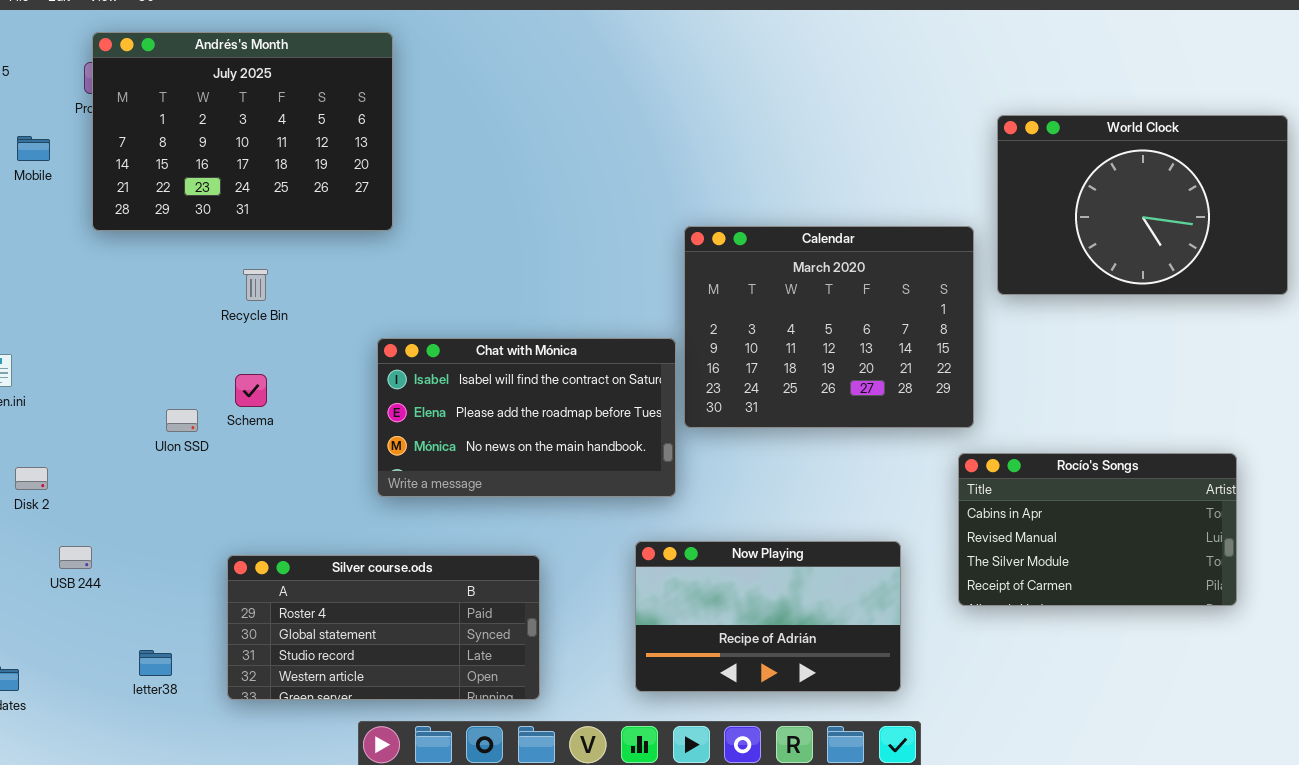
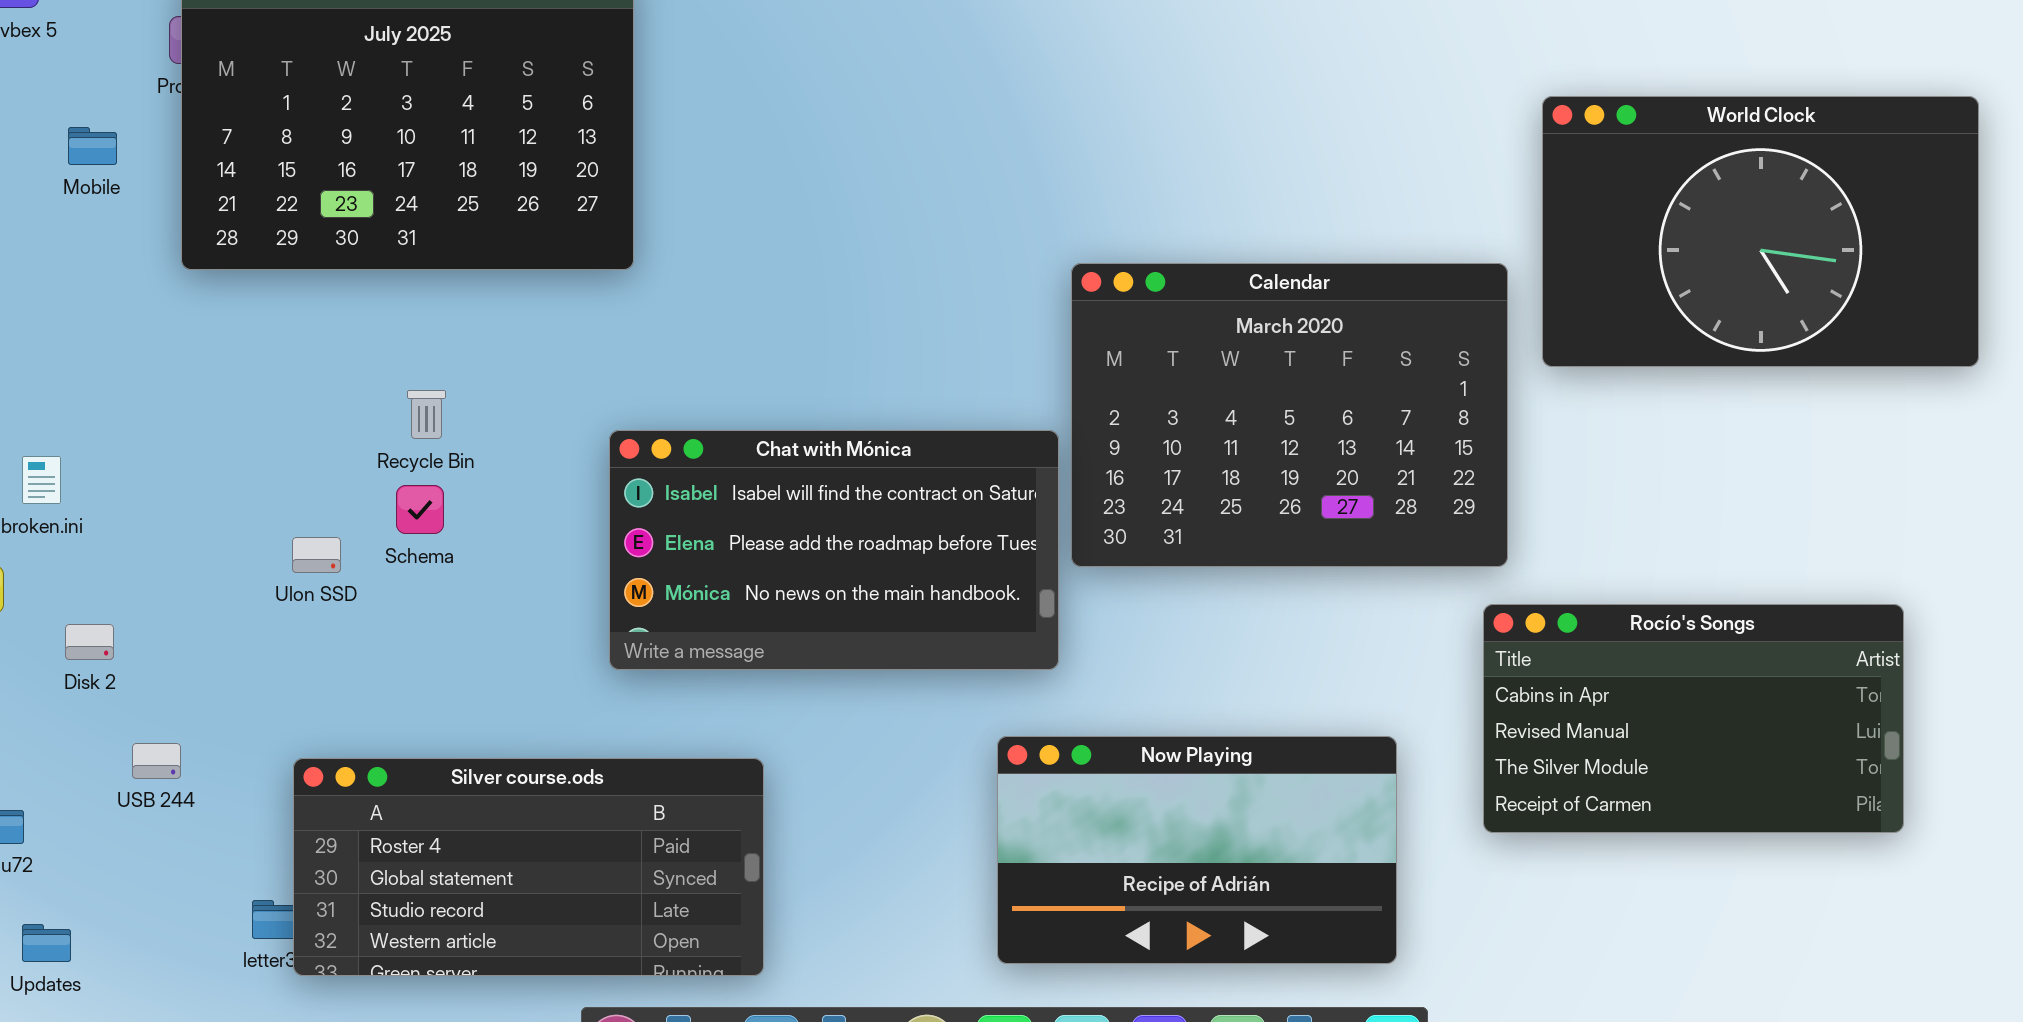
Recycle Bin: [243,269,268,301] -> [407,390,446,439], moved
Silver course.ods: [227,555,540,700] -> [293,758,764,976], moved

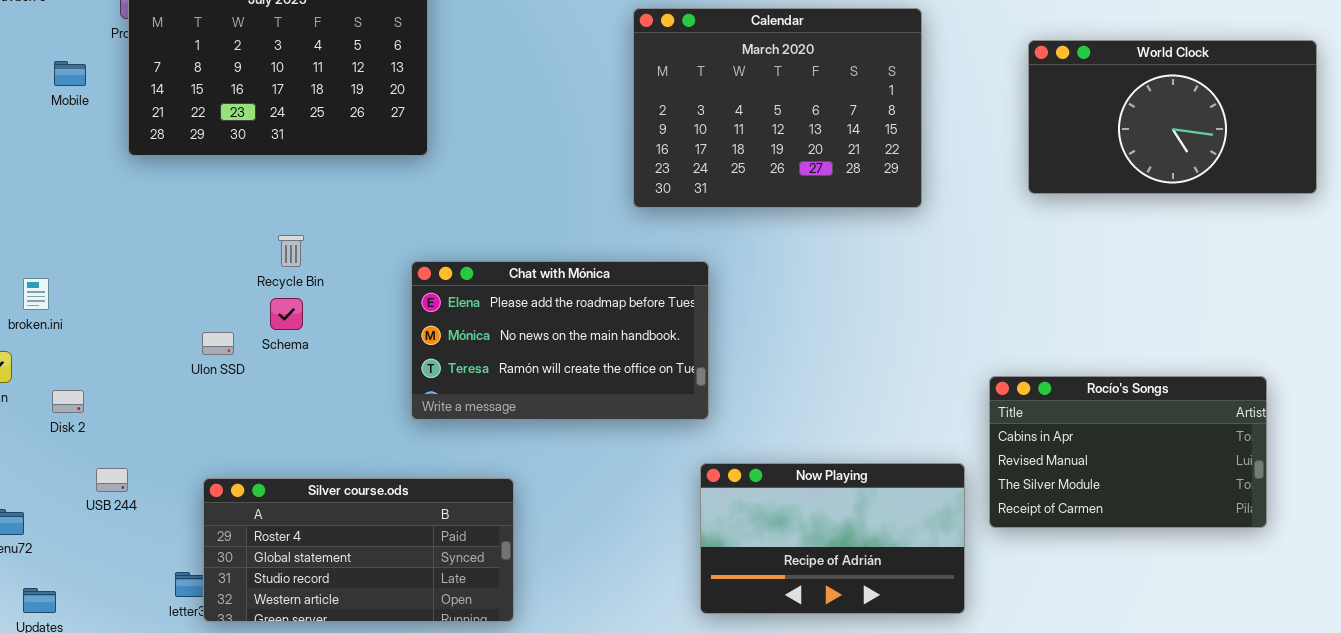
World Clock: [1542,96,1979,367] -> [1028,40,1317,194], resized
Calendar: [1071,263,1508,567] -> [633,8,922,208], moved
Chat with Mónica: [609,430,1059,670] -> [411,261,709,420], scrolled down 1 row
Now Playing: [997,736,1397,964] -> [700,463,965,614], moved

